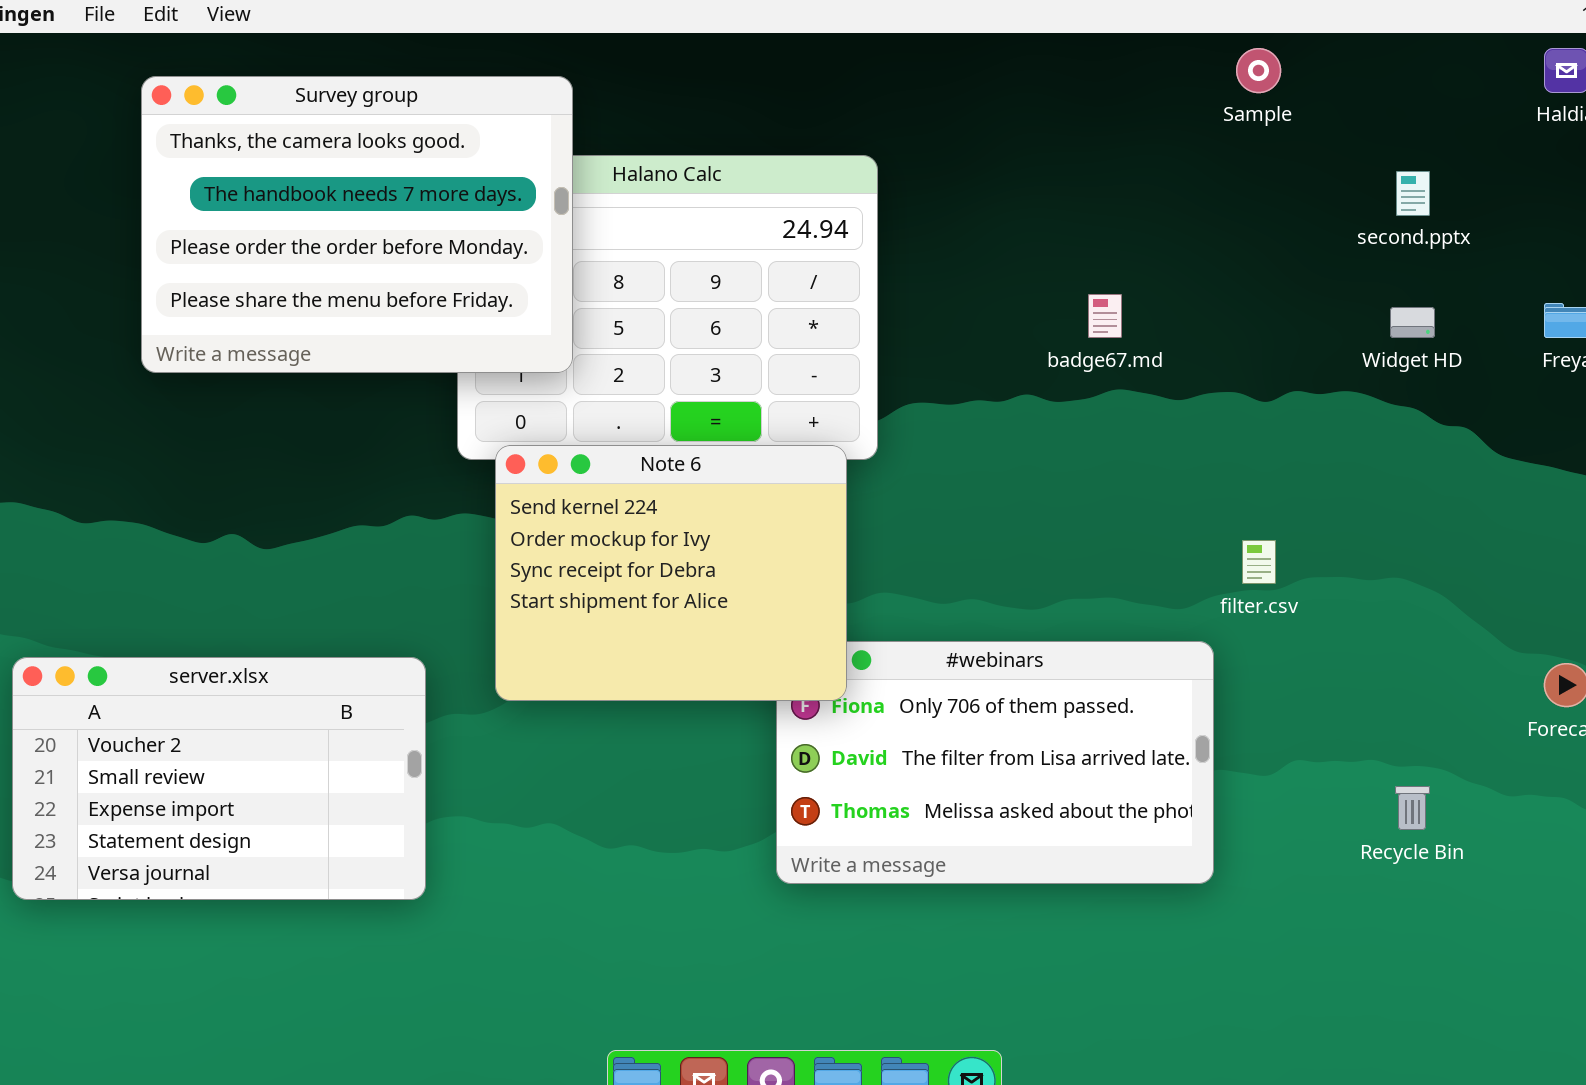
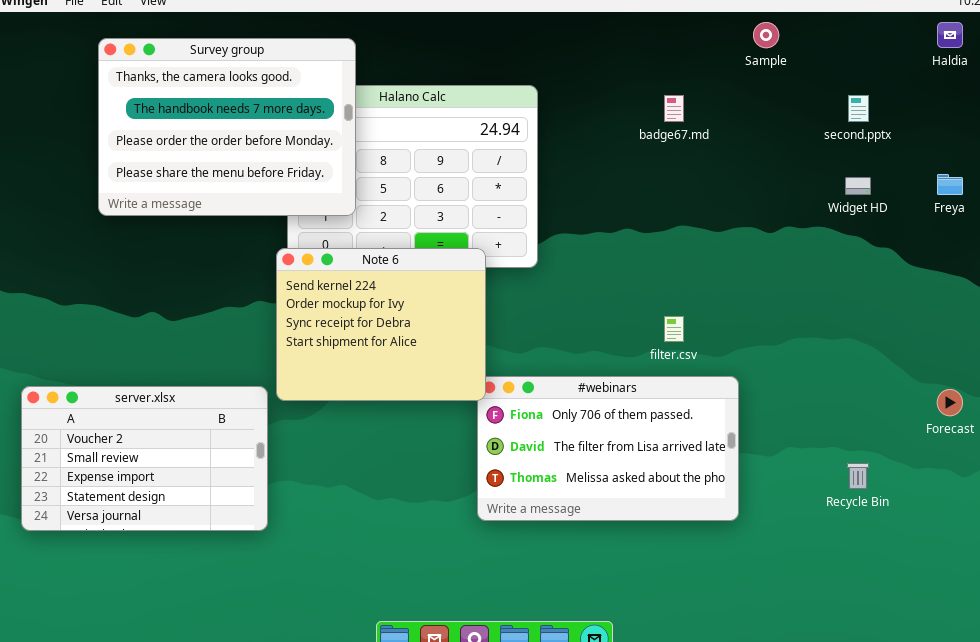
badge67.md: [1088,294,1122,338] -> [664,95,684,122], moved
Note 6: [495,445,847,701] -> [276,248,486,401], moved
filter.csv: [1242,540,1276,584] -> [664,316,684,342], moved

